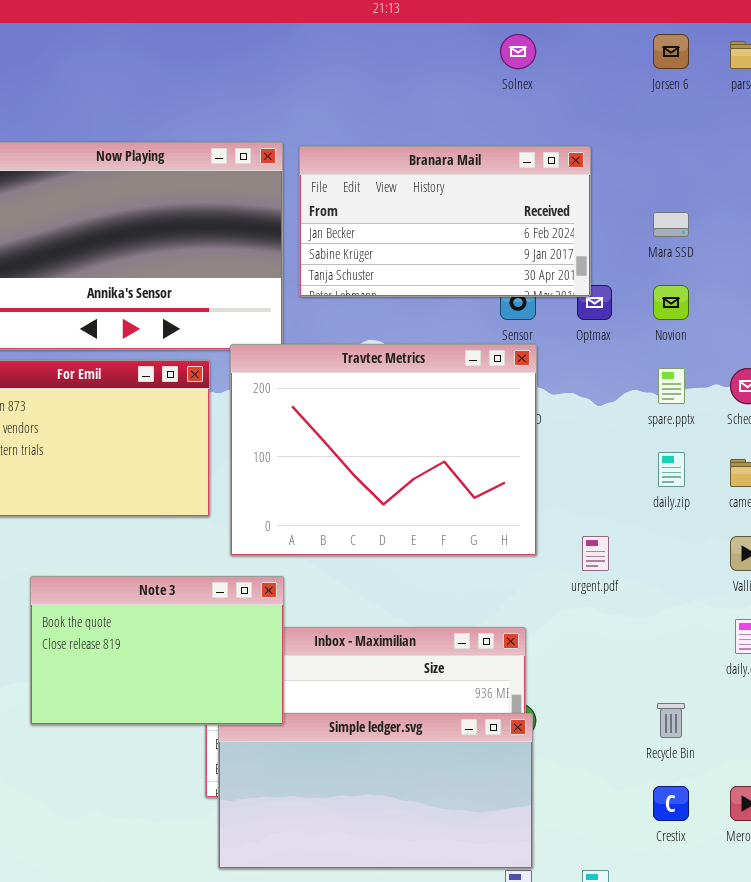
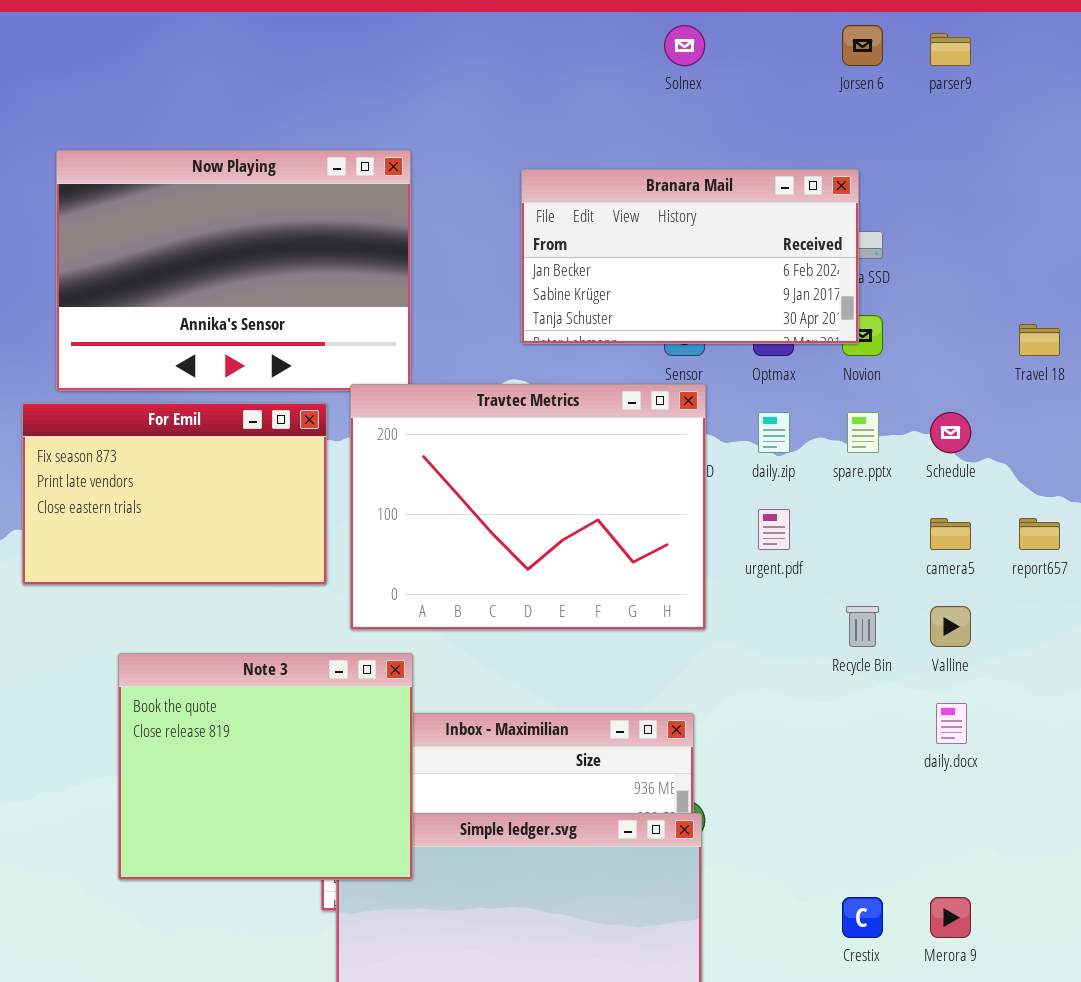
Branara Mail: [299,146,591,297] -> [521,169,859,344], moved
daily.zip: [658,452,685,487] -> [758,412,790,453], moved
urgent.pdf: [582,536,609,571] -> [758,509,790,550], moved
Note 3: [30,576,284,725] -> [118,653,413,880], resized
Recycle Bin: [657,703,685,738] -> [846,606,879,647], moved

